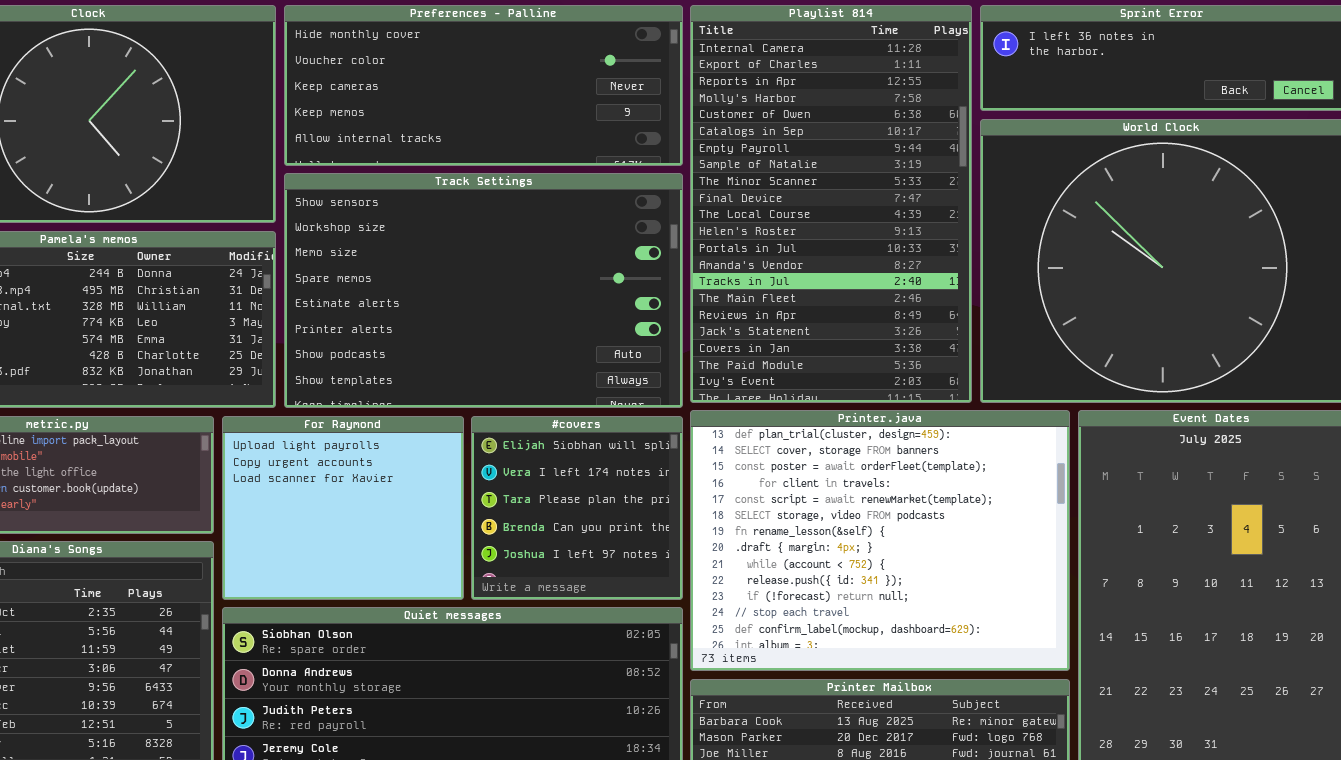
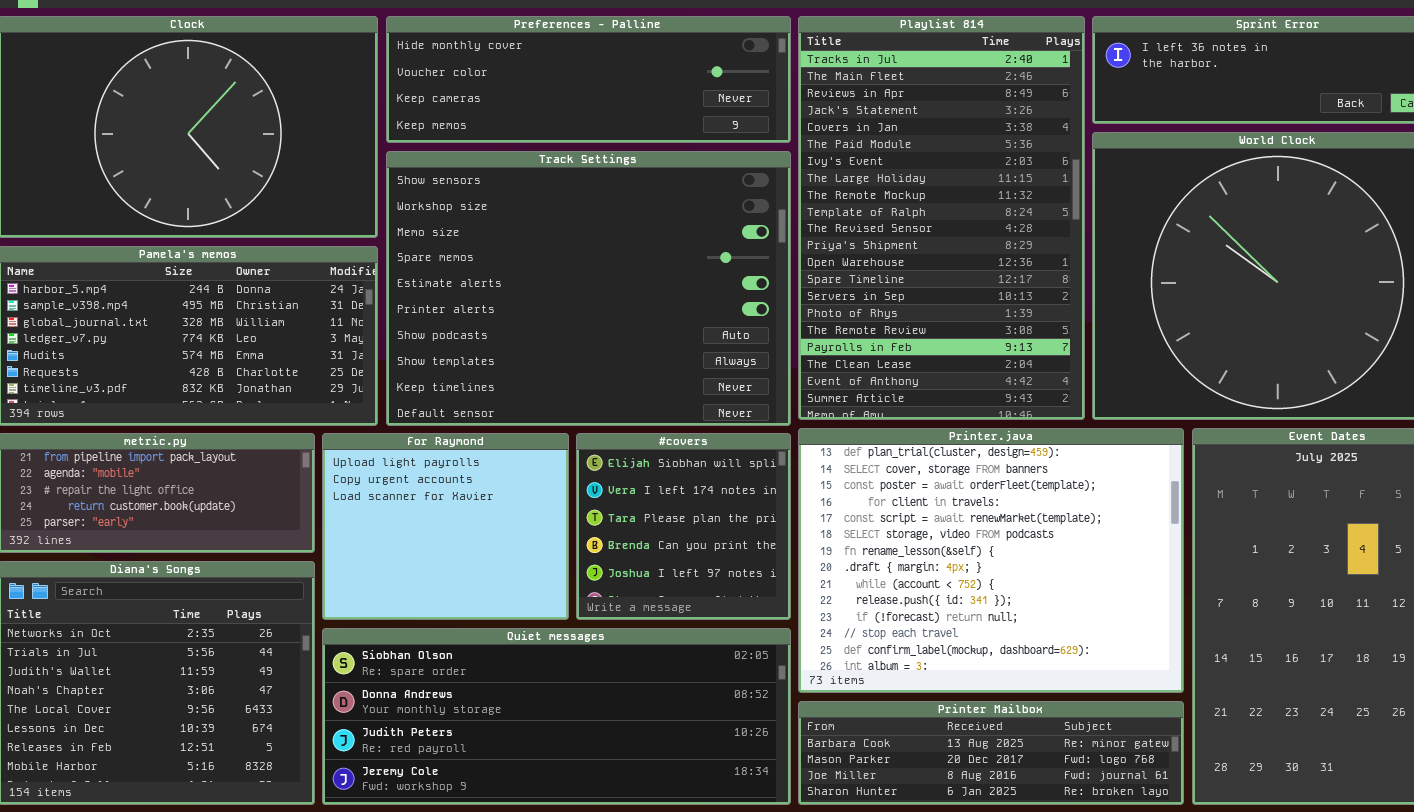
Preferences - Palline: [284,5,683,166] -> [386,16,791,143], resized
Playlist 814: [690,5,972,403] -> [798,16,1085,420], scrolled down 14 rows
Track Settings: [284,173,683,408] -> [386,151,791,426], resized

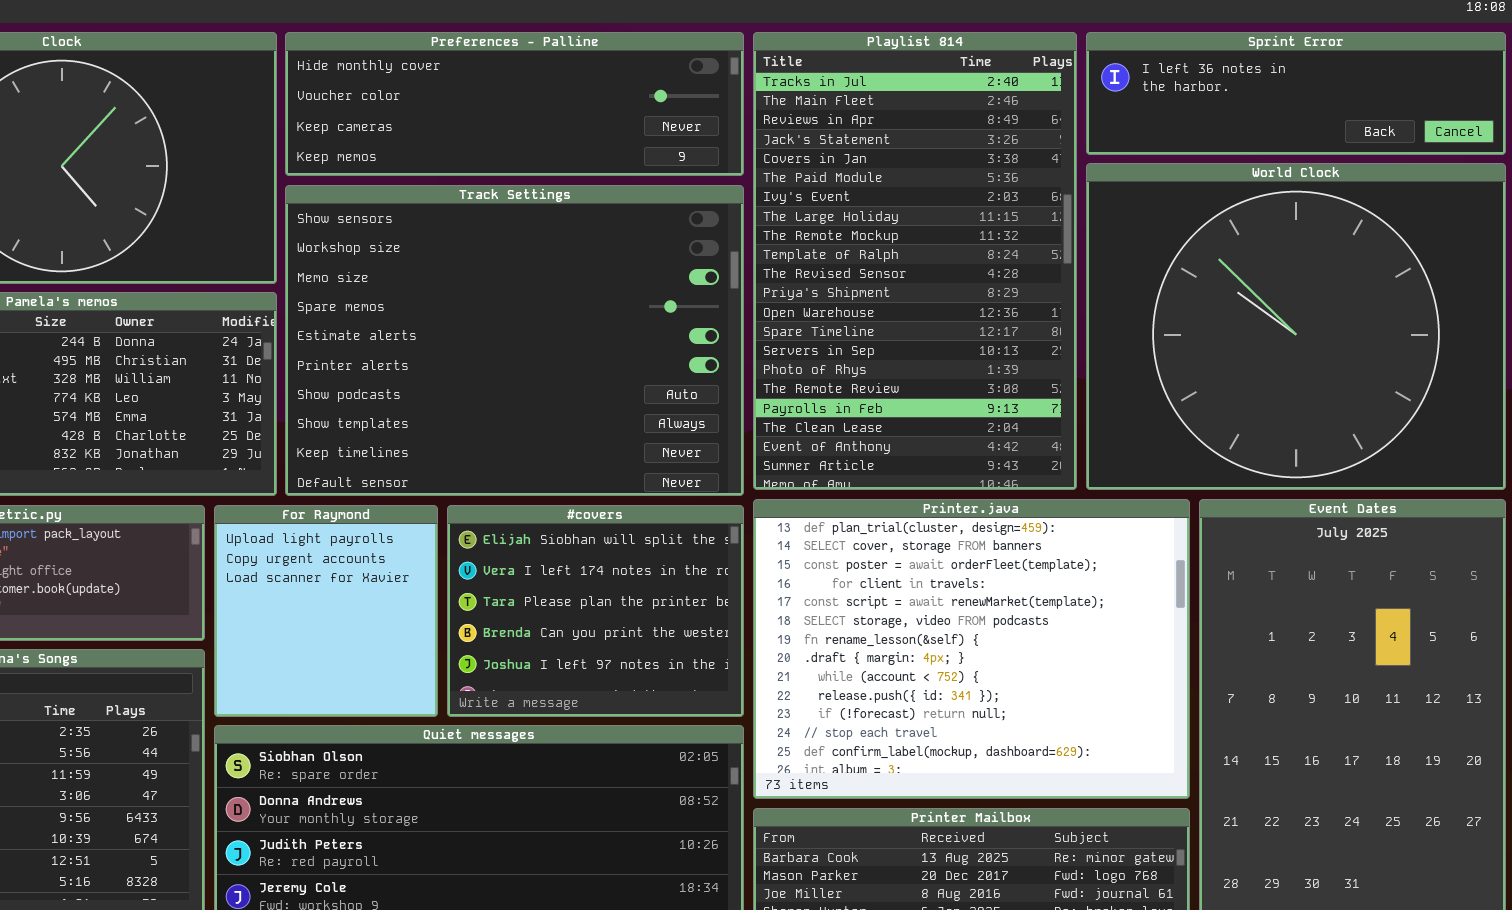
For Raymond: [322,433,569,620] -> [214,505,438,717], resized
#covers: [576,433,791,620] -> [447,505,744,717], resized

